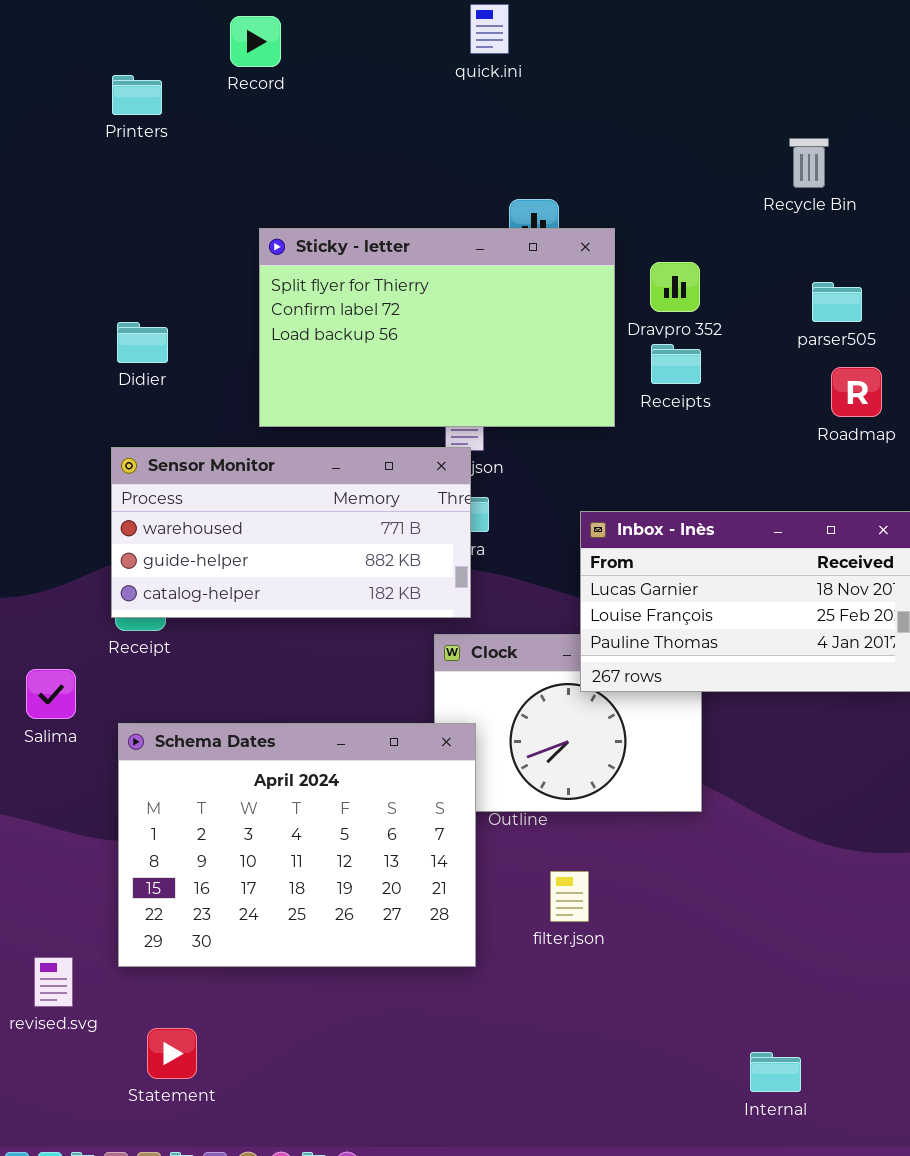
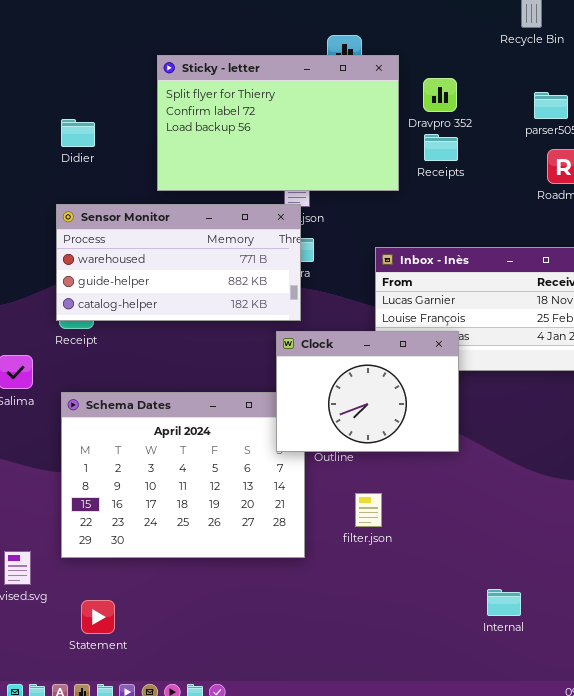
Clock: [434,634,702,812] -> [276,331,459,452], raised
Internal: [750,1052,801,1092] -> [487,589,521,616], moved

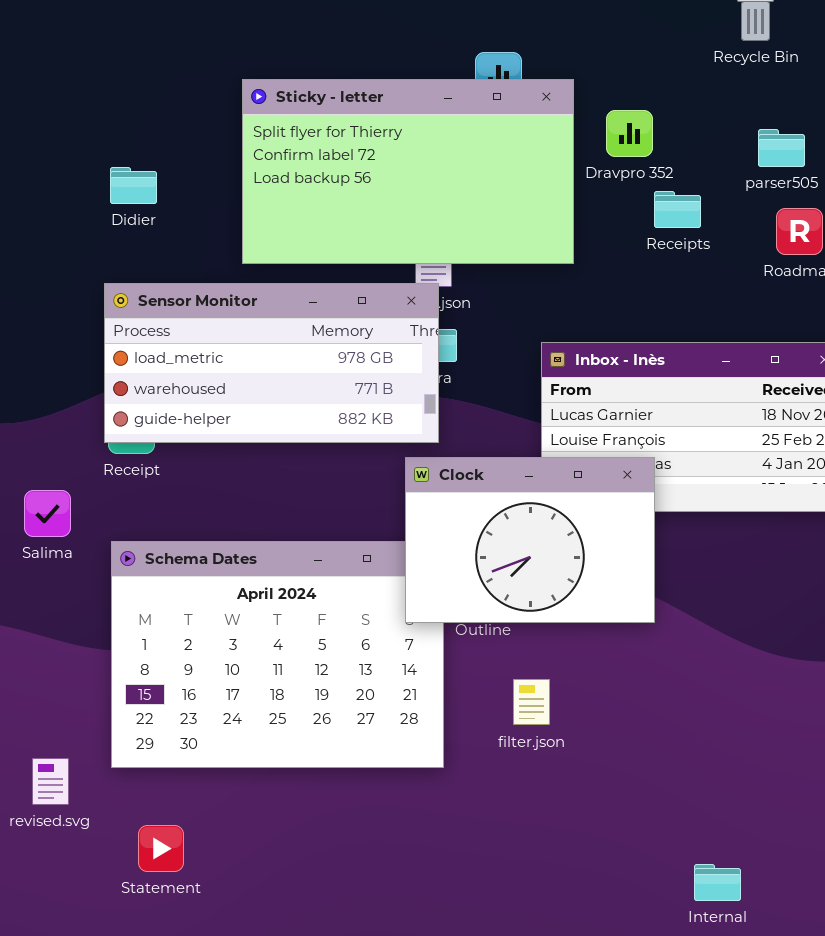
Receipts: [424,134,458,161] -> [654,191,701,228], moved
Sensor Monitor: [56,204,301,321] -> [104,283,439,443], scrolled up 1 row
Internal: [487,589,521,616] -> [694,864,741,901], moved

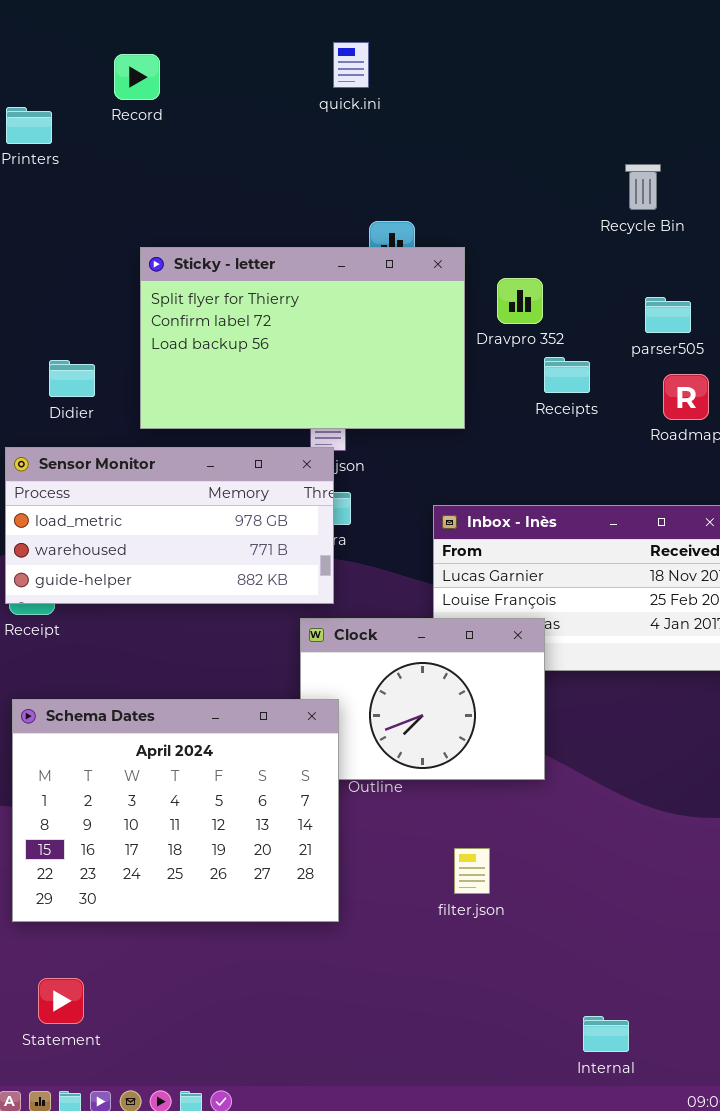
Didier: [110,167,157,204] -> [49,360,95,397], moved
Schema Dates: [111,541,444,768] -> [12,699,339,922], raised
filter.json: [513,679,550,725] -> [454,848,490,894], moved

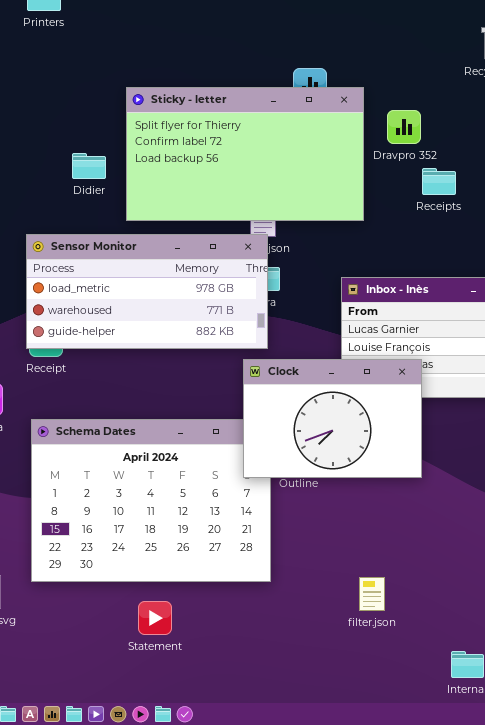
Didier: [49,360,95,397] -> [72,153,106,179], moved
Clock: [300,618,545,780] -> [243,359,422,478], raised
filter.json: [454,848,490,894] -> [359,577,385,611], moved
Statement: [38,978,84,1024] -> [138,601,172,635], moved

